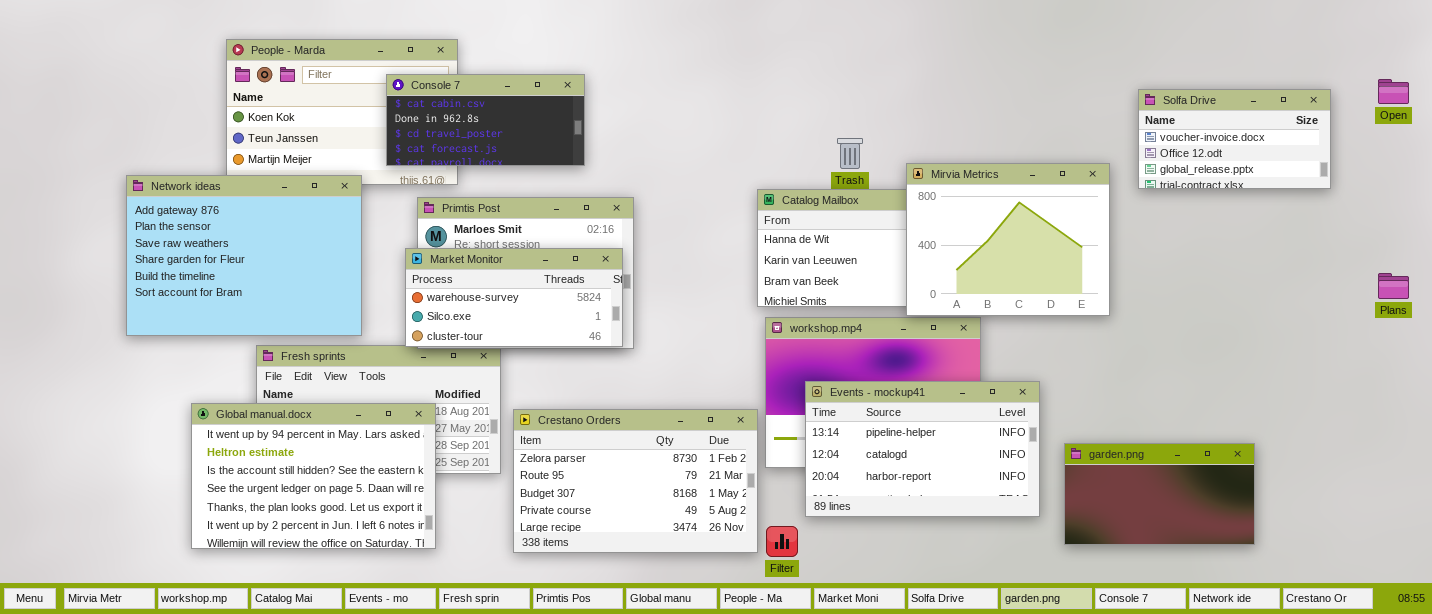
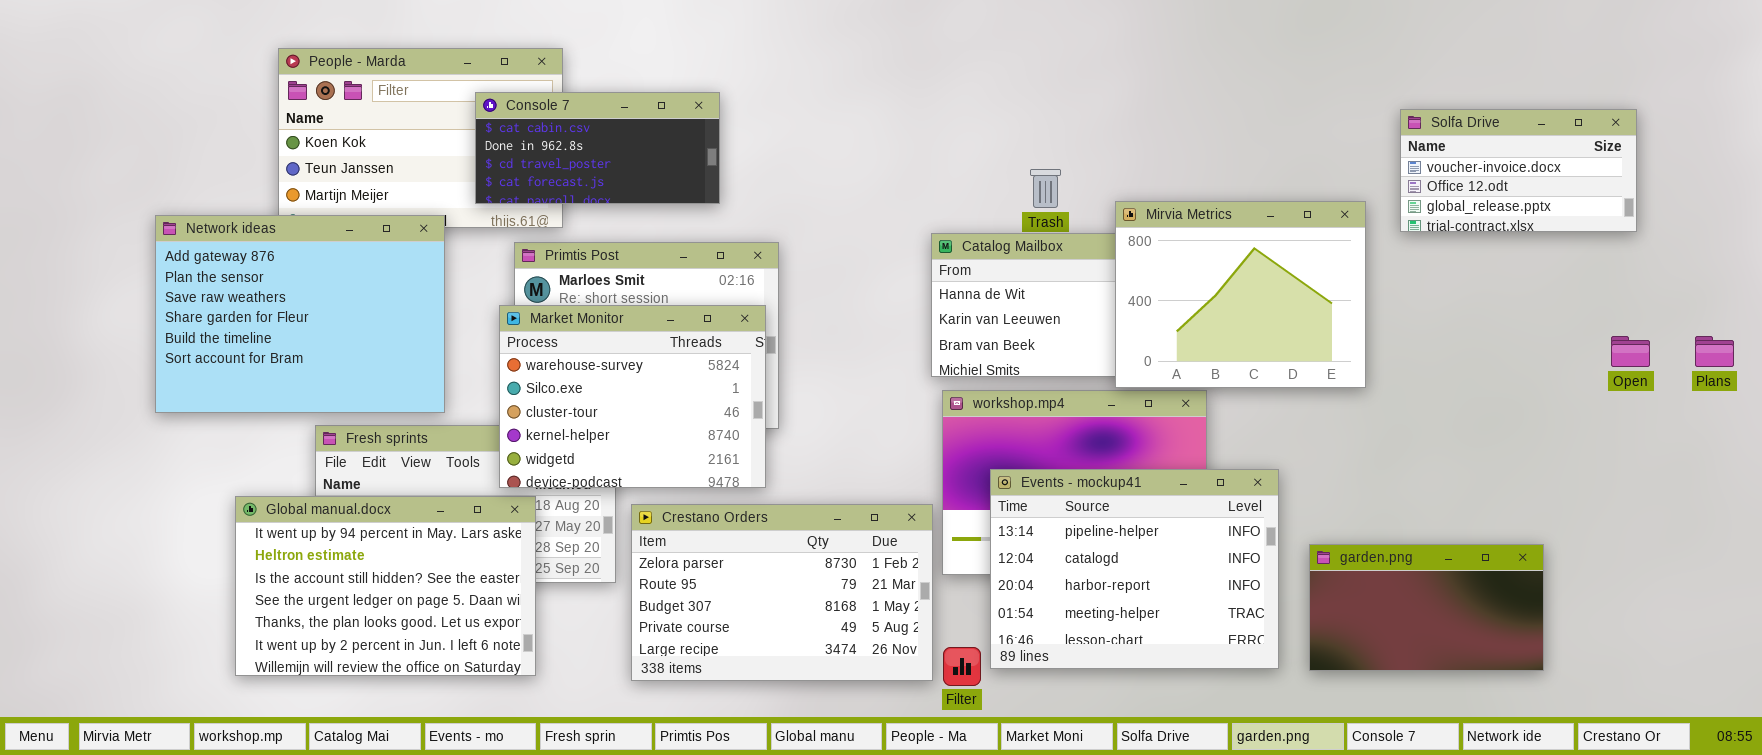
Open: [1378,79,1409,104] -> [1611,336,1650,367], moved
Market Monitor: [405,248,623,347] -> [499,305,766,488], resized
Events - mockup41: [805,381,1040,517] -> [990,469,1279,669], resized

